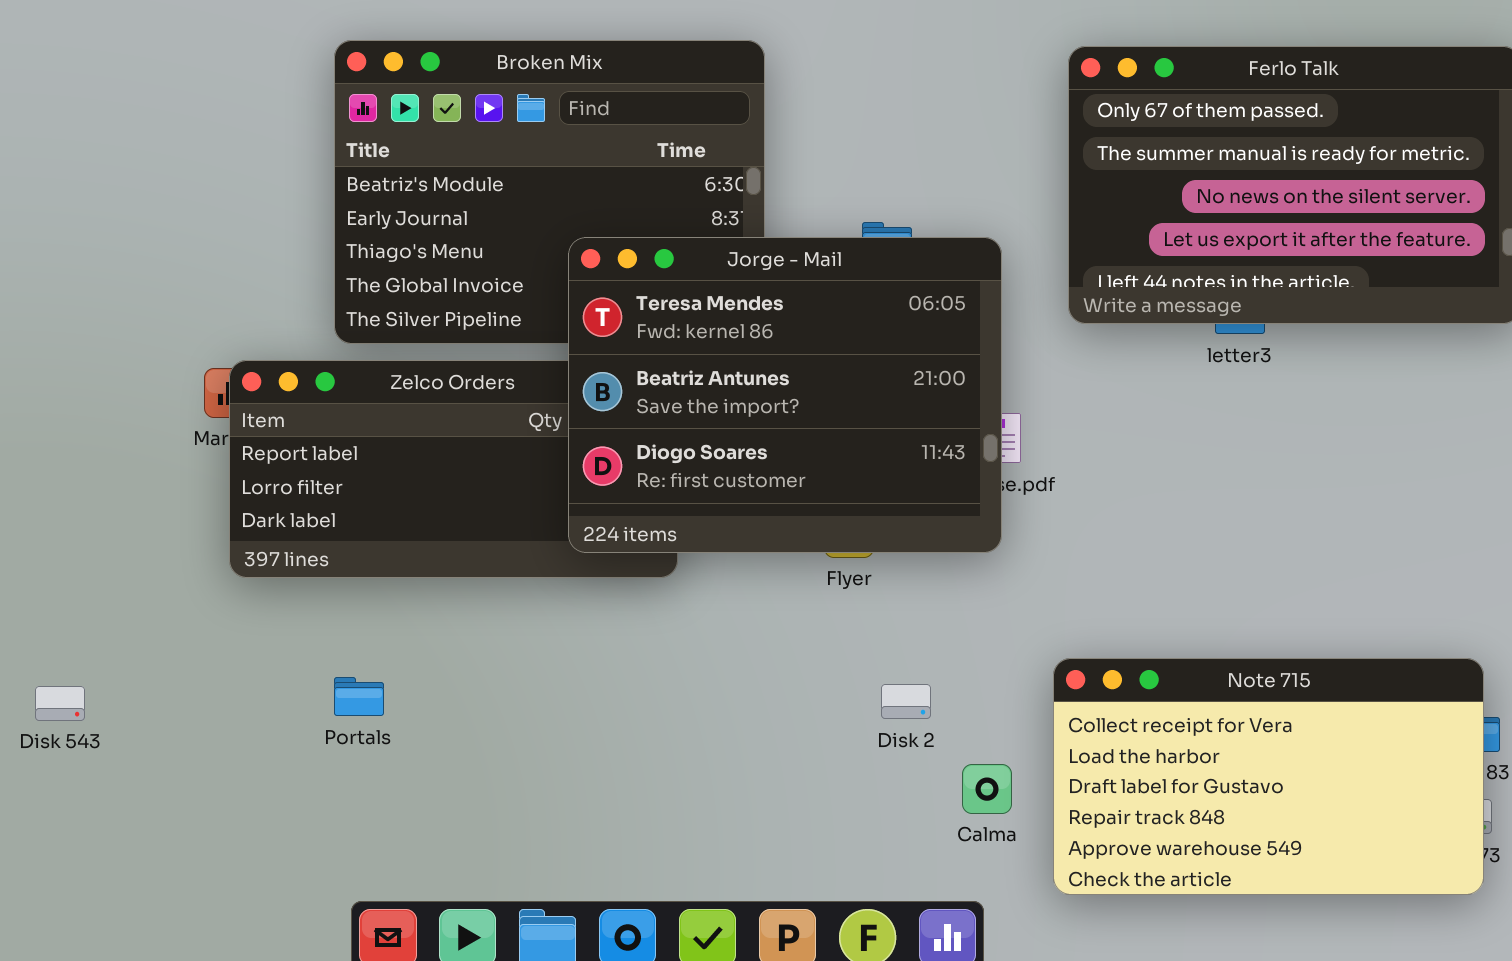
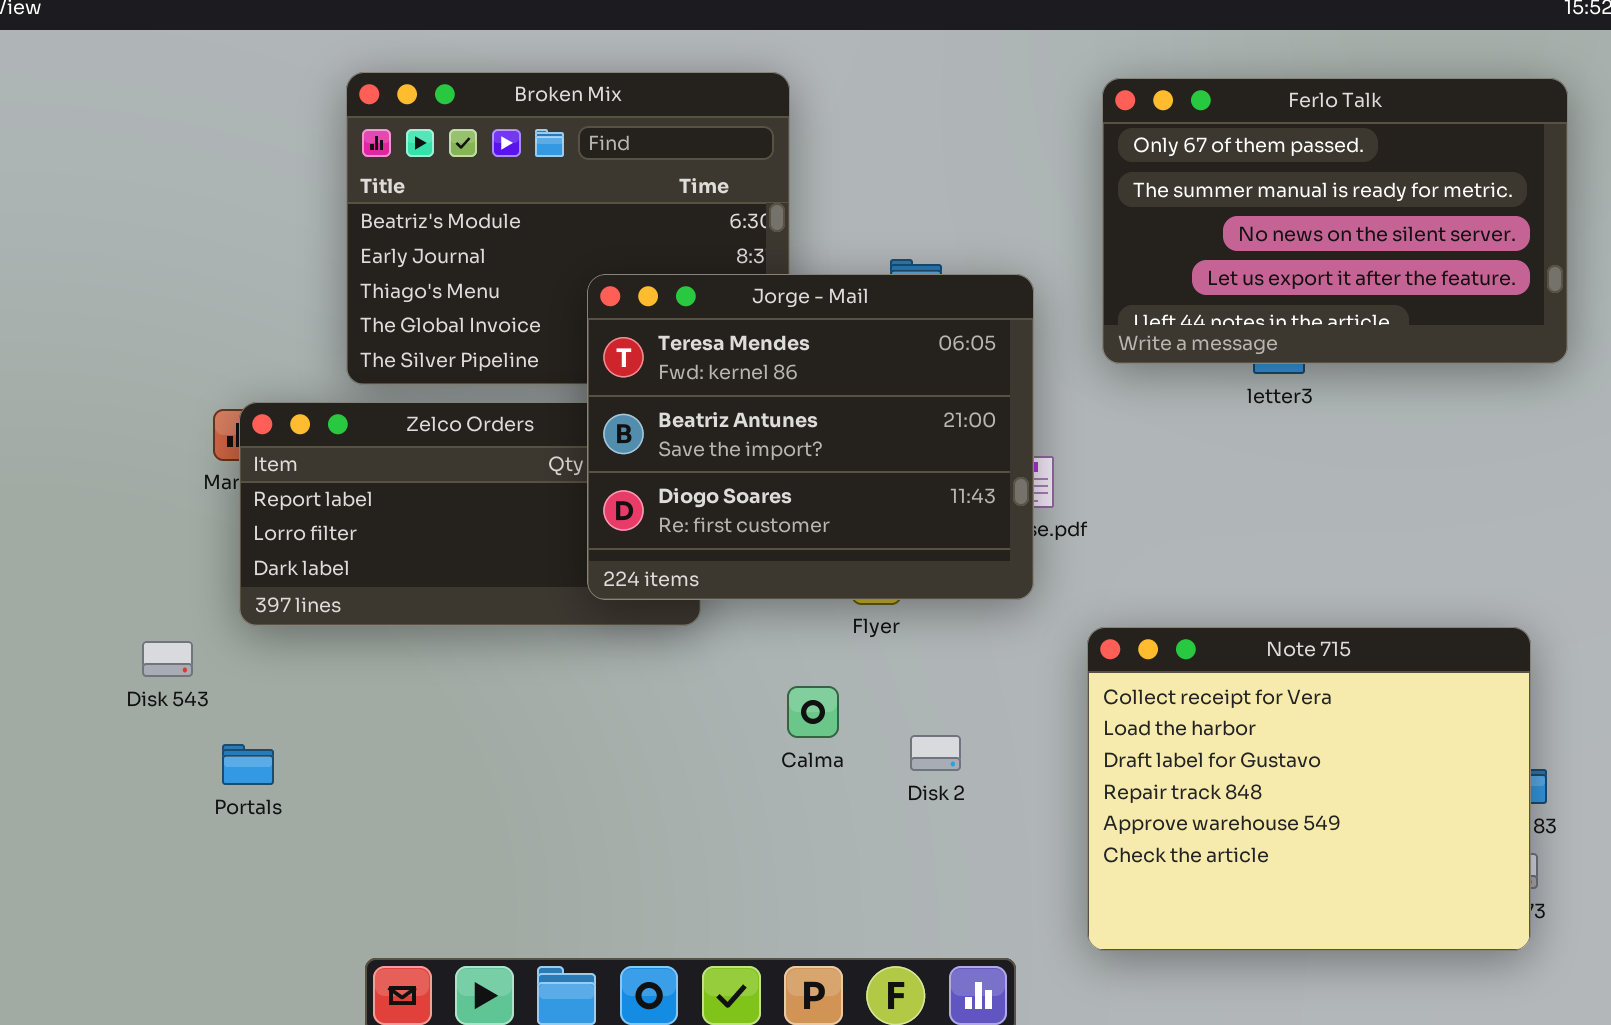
Note 715: [1053,658,1484,895] -> [1087,627,1531,951], resized
Portals: [334,677,384,716] -> [222,744,274,785], moved
Disk 543: [35,686,85,721] -> [142,641,193,677], moved
Calma: [962,764,1012,814] -> [787,686,839,738], moved

